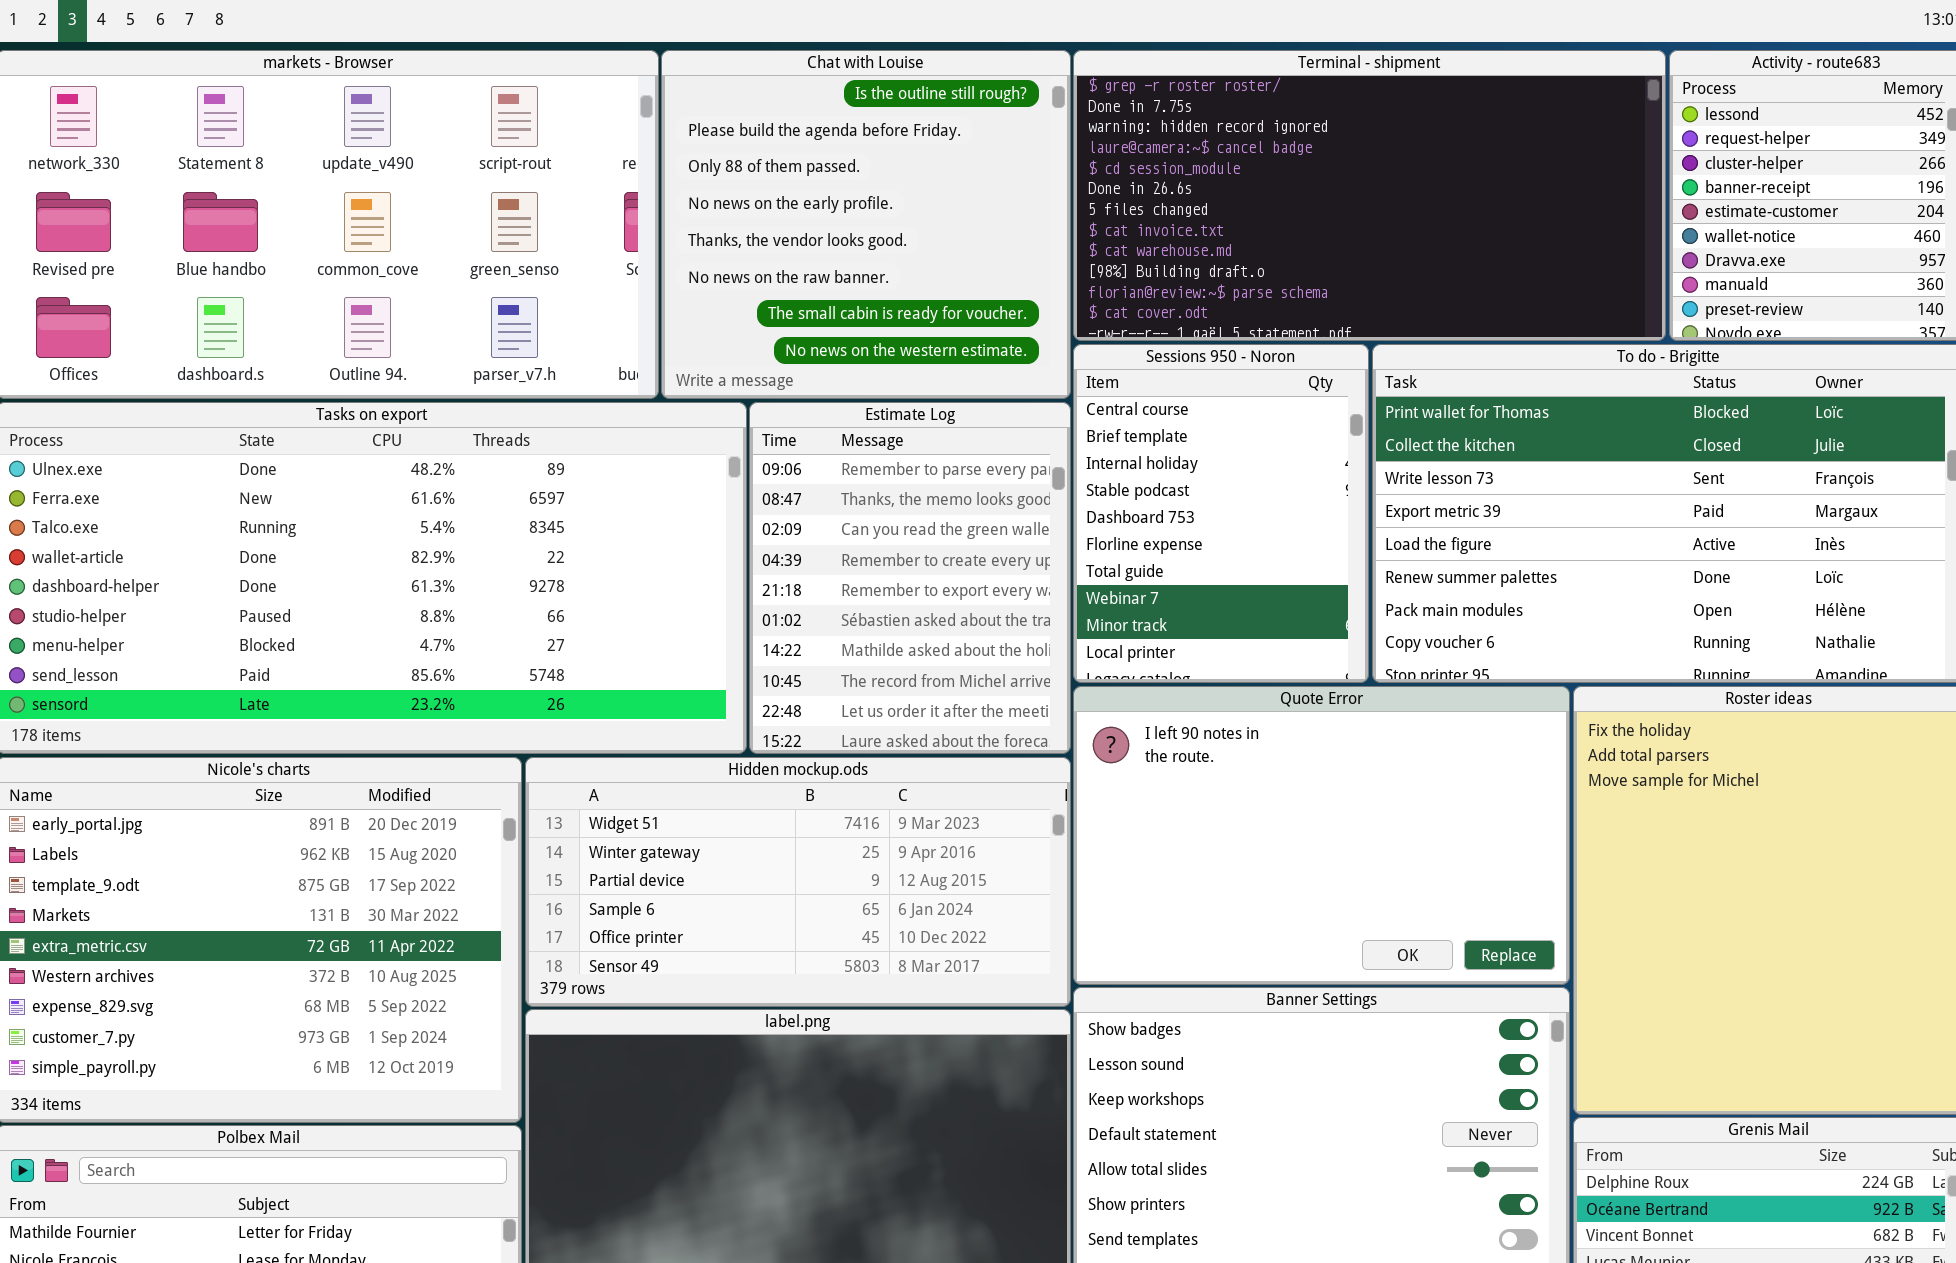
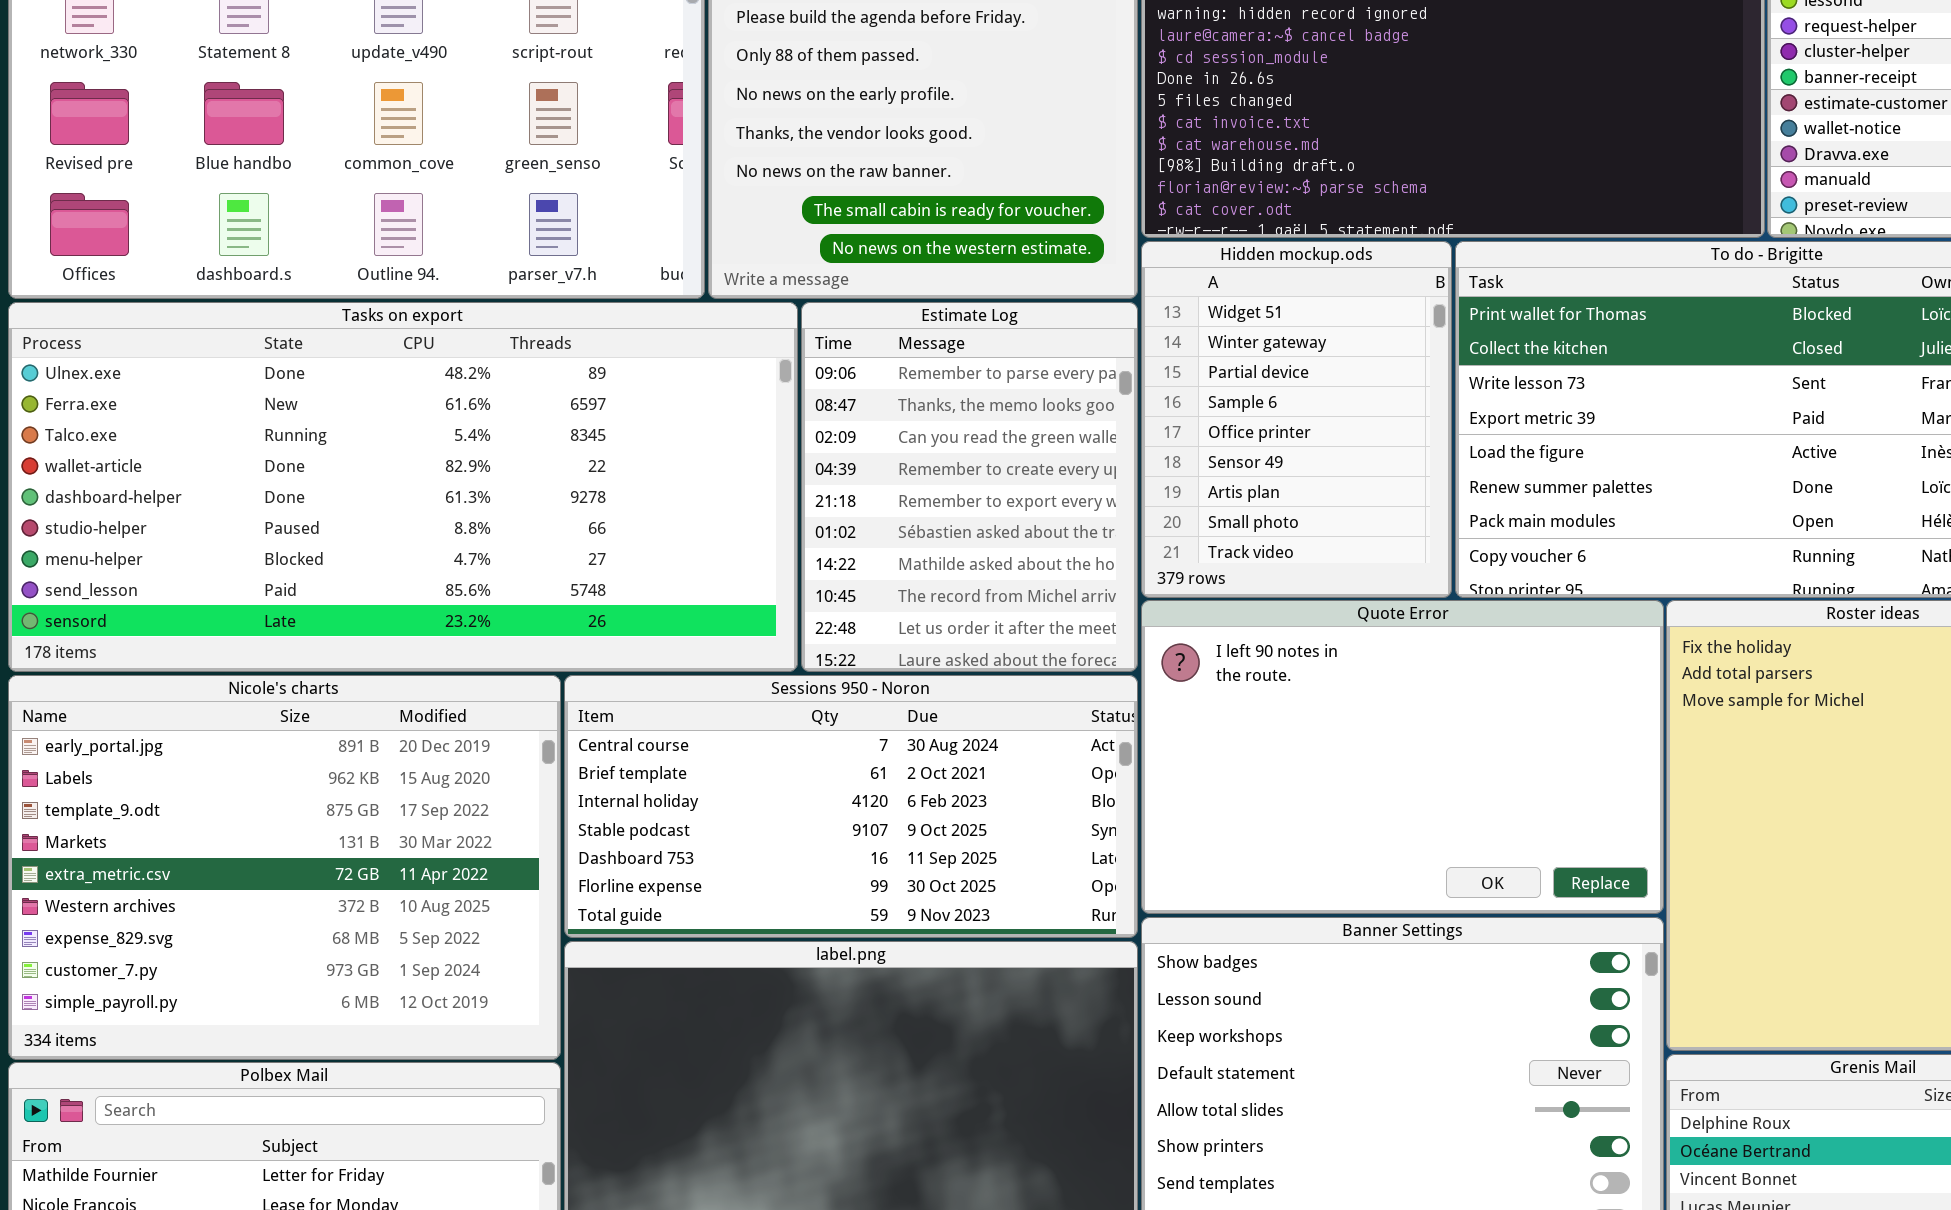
Sessions 950 - Noron: [1073,344,1369,683] -> [564,675,1138,938], moved, resized
Hidden mockup.ods: [525,757,1071,1007] -> [1141,241,1452,598], moved, resized

